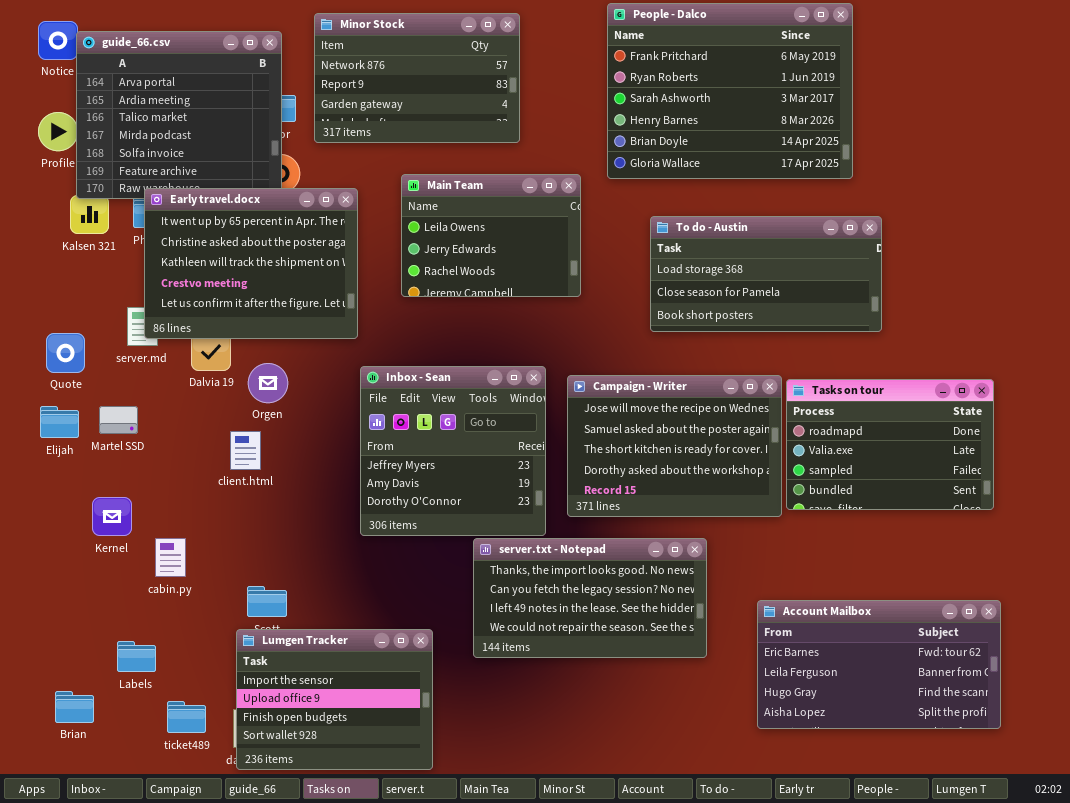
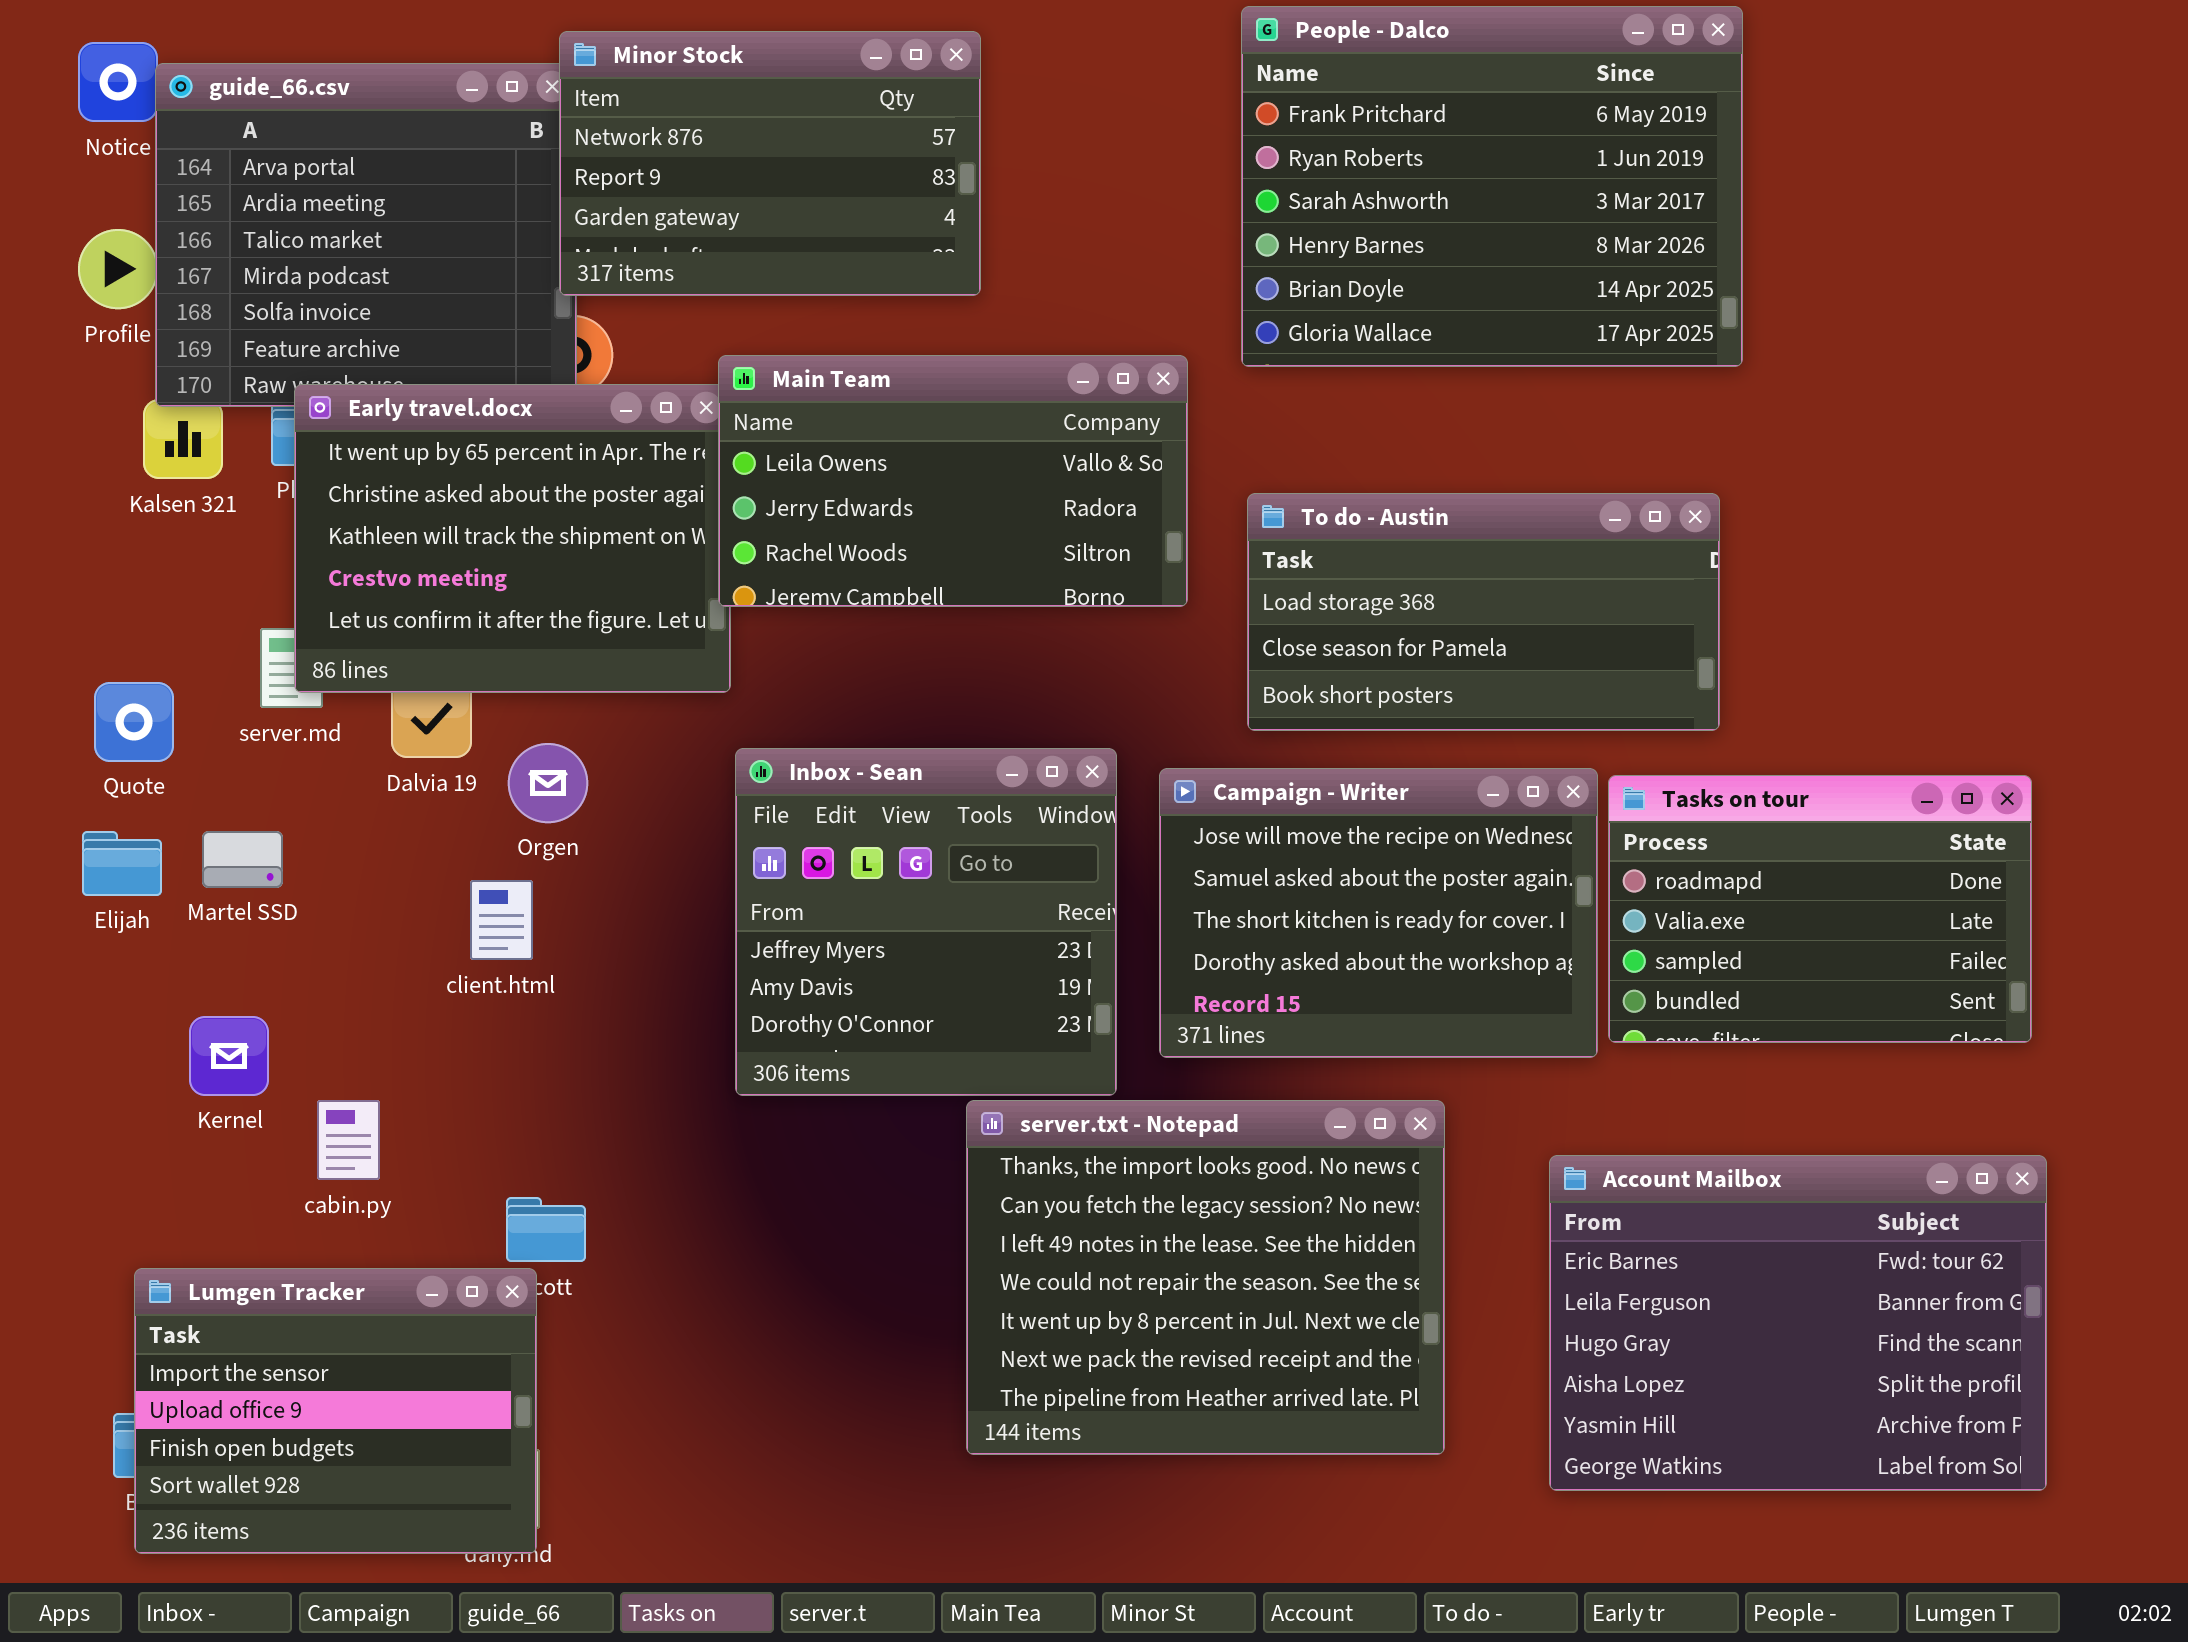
Minor Stock: [314,13,520,143] -> [559,31,981,296], moved
Main Team: [401,174,581,297] -> [718,355,1188,607], resized
To do - Austin: [650,216,882,332] -> [1247,493,1720,731], moved
server.txt - Notepad: [473,538,707,658] -> [966,1100,1445,1455], resized
Account Mailbox: [757,600,1001,729] -> [1549,1155,2047,1491], resized
Lumgen Tracker: [236,629,433,770] -> [134,1268,537,1554], moved

